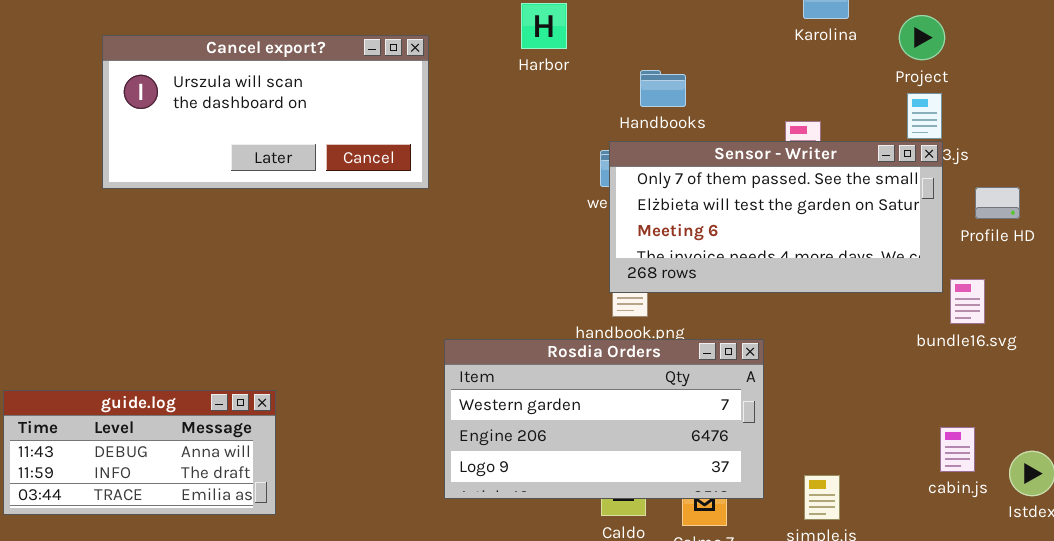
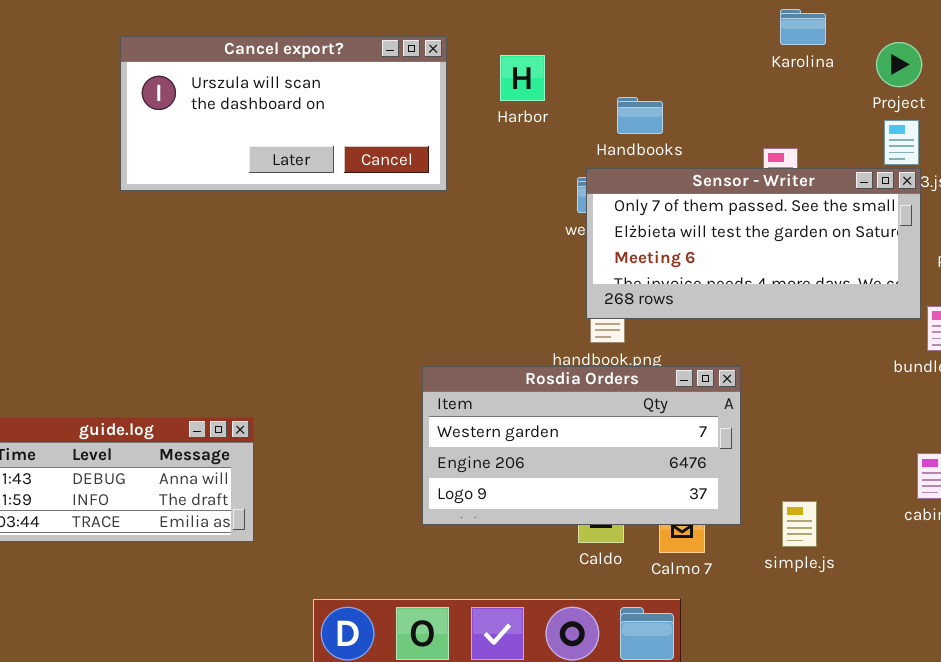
Harbor: [521,3,567,49] -> [500,55,545,101], moved
Cancel export?: [102,35,429,189] -> [120,36,447,191], moved

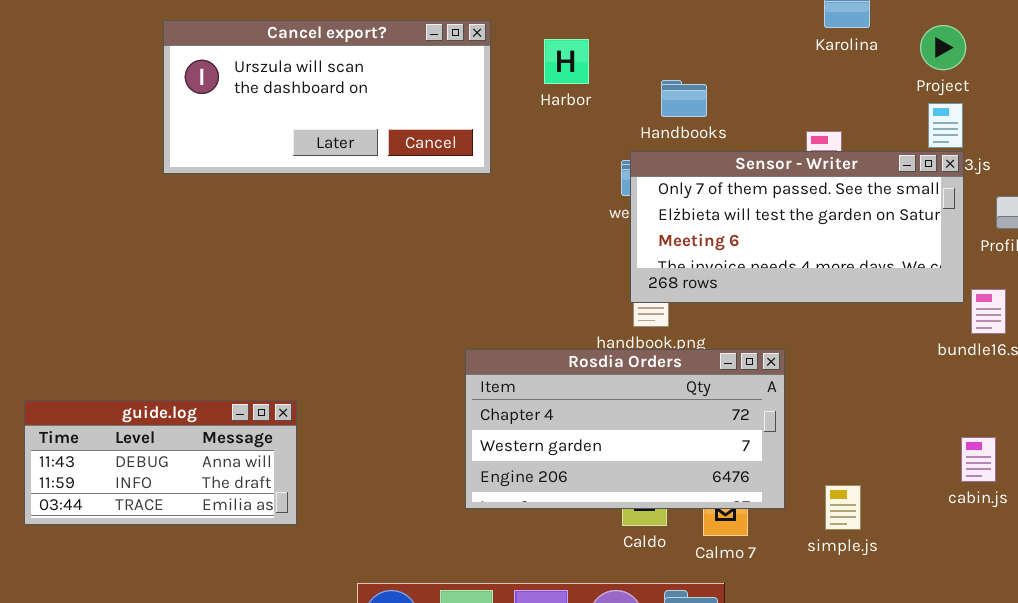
Rosdia Orders: [422,366,741,525] -> [465,349,785,509], scrolled up 1 row

